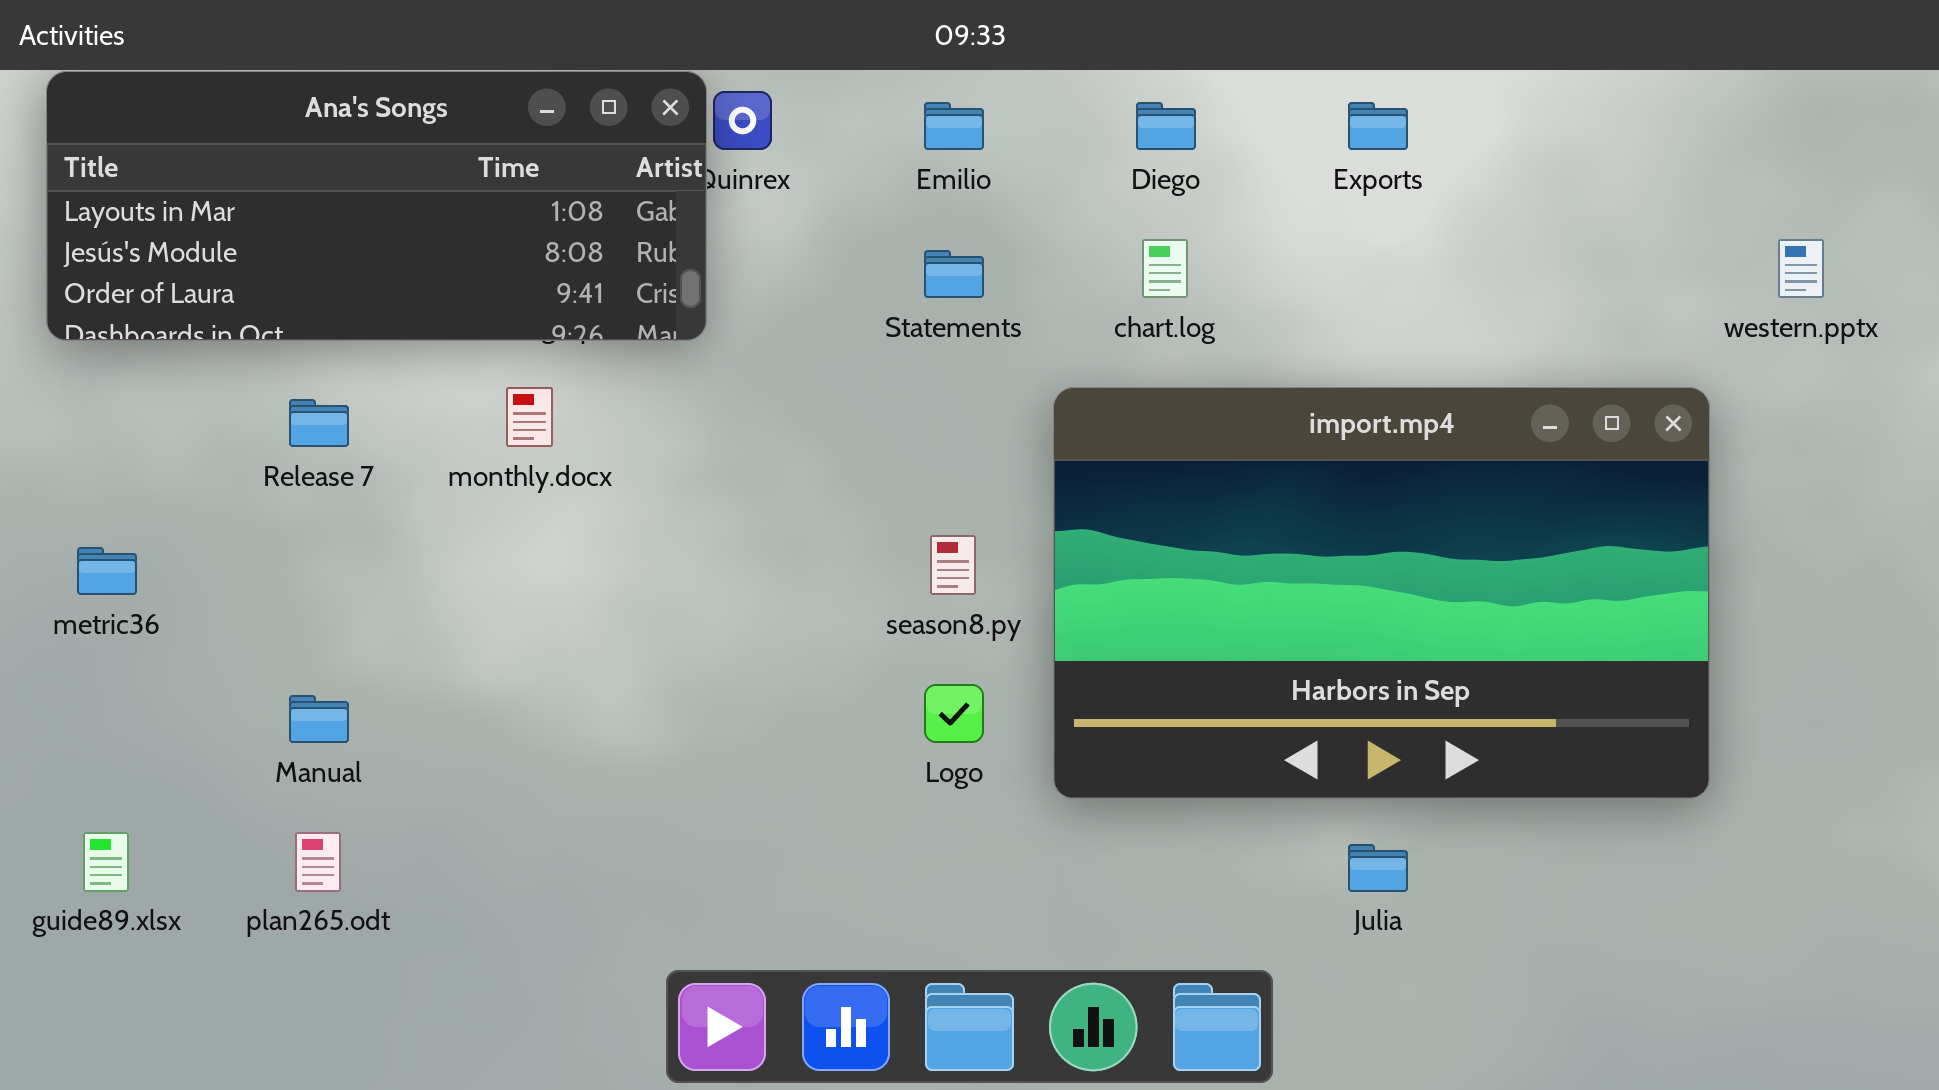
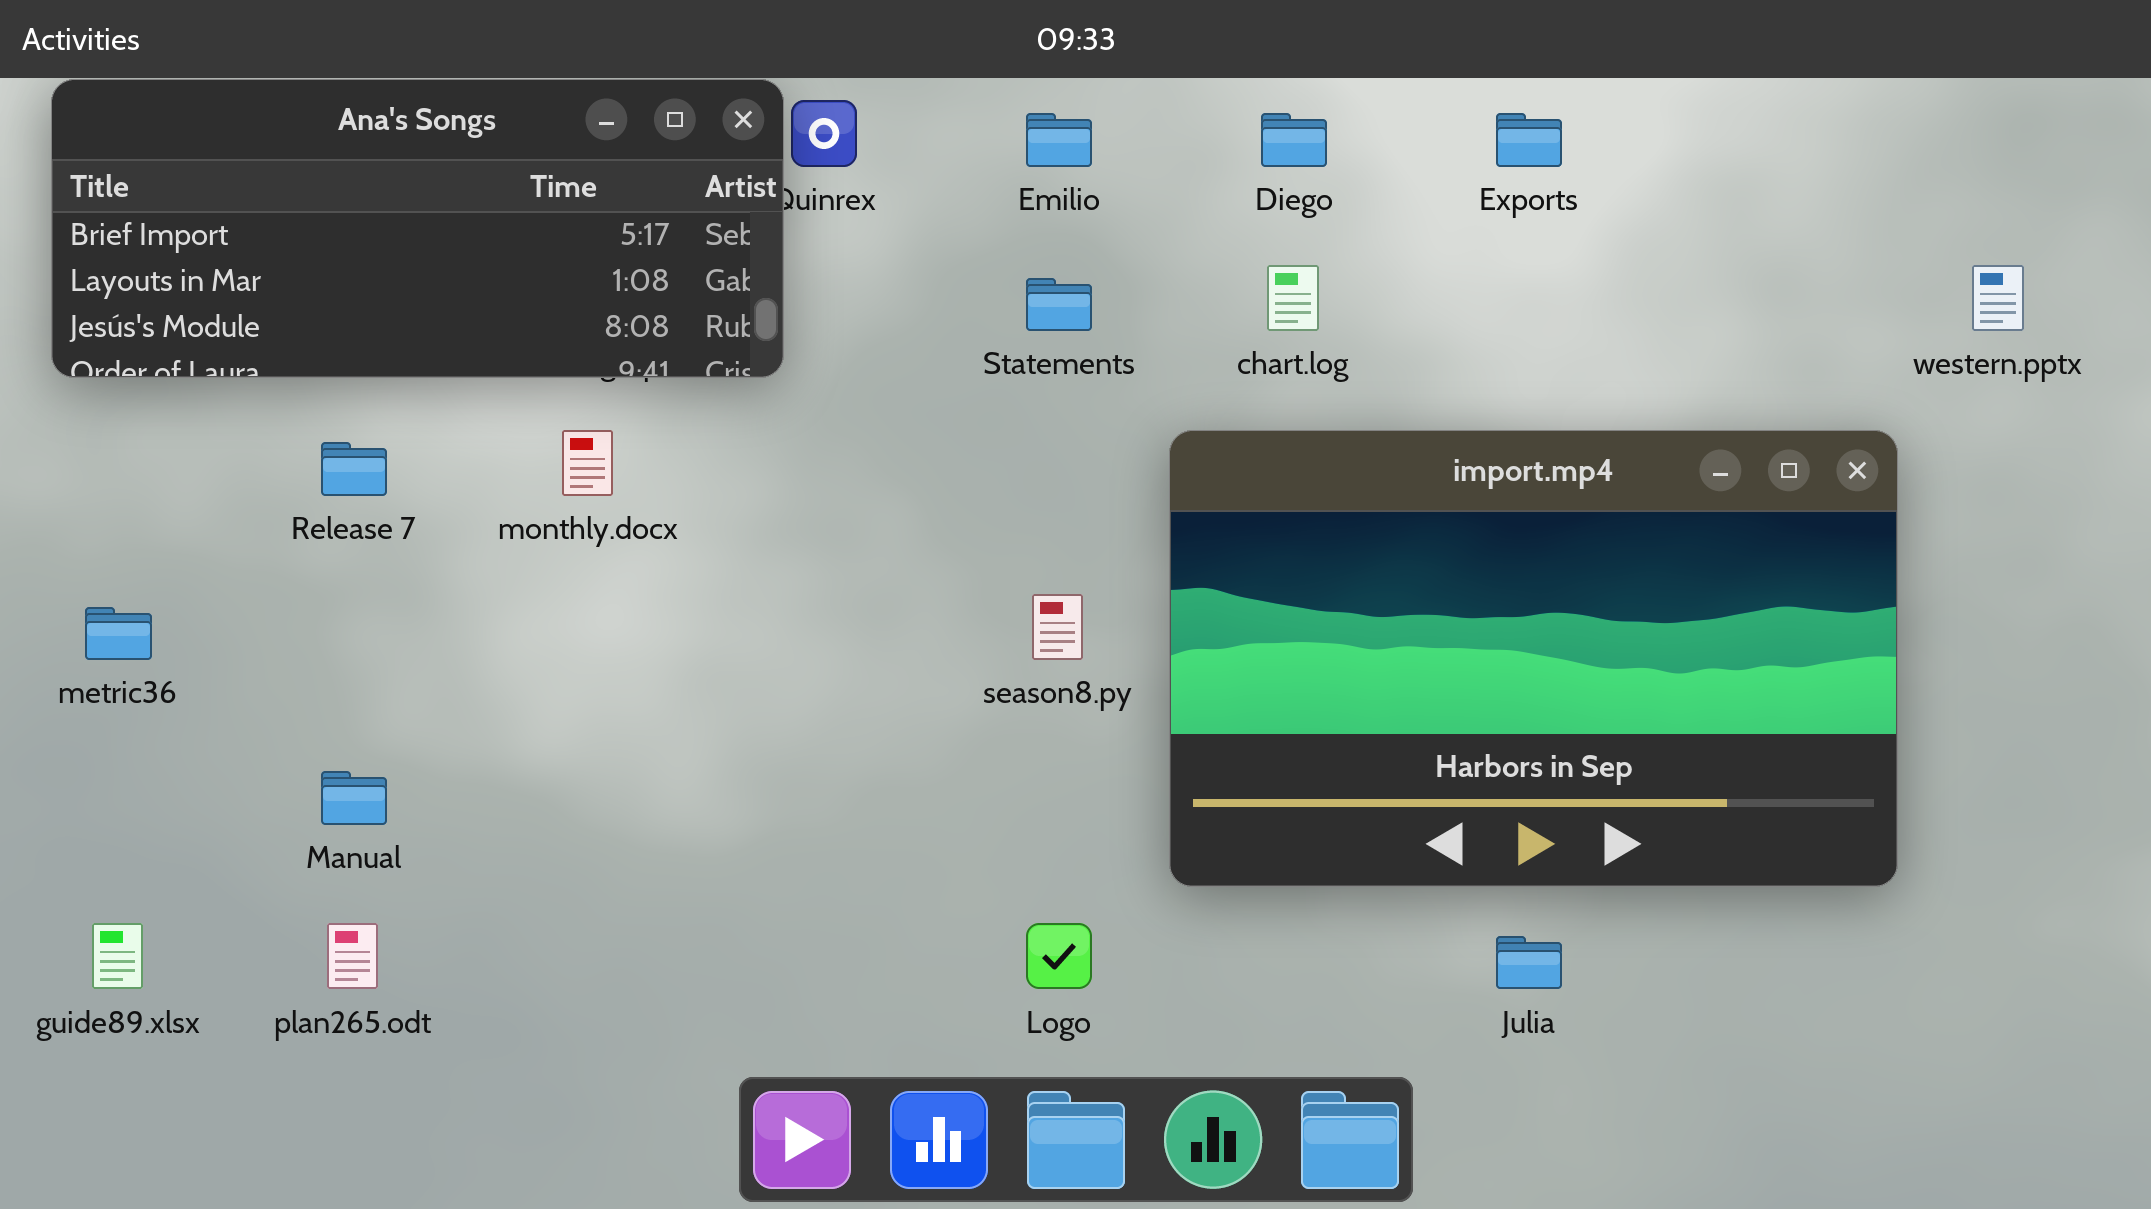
Ana's Songs: [46,71,707,341] -> [51,79,784,378], scrolled up 1 row
Logo: [924,684,984,743] -> [1026,923,1092,989], moved

